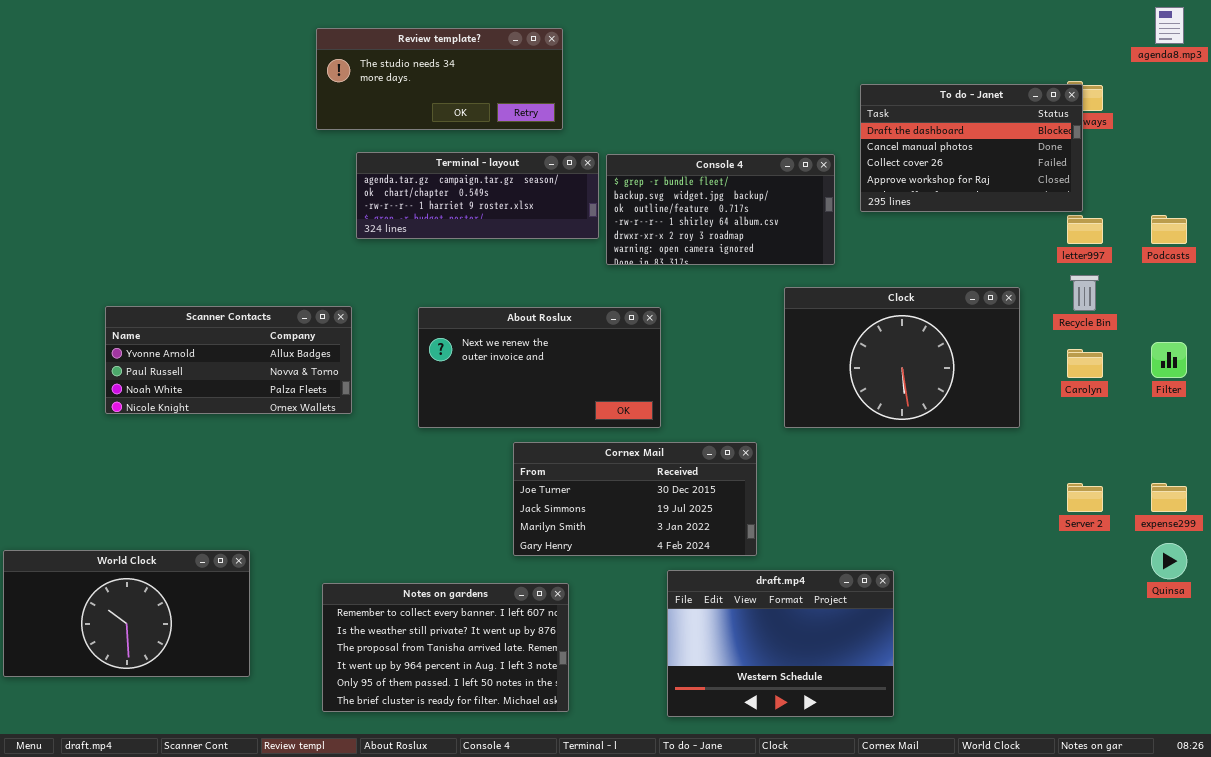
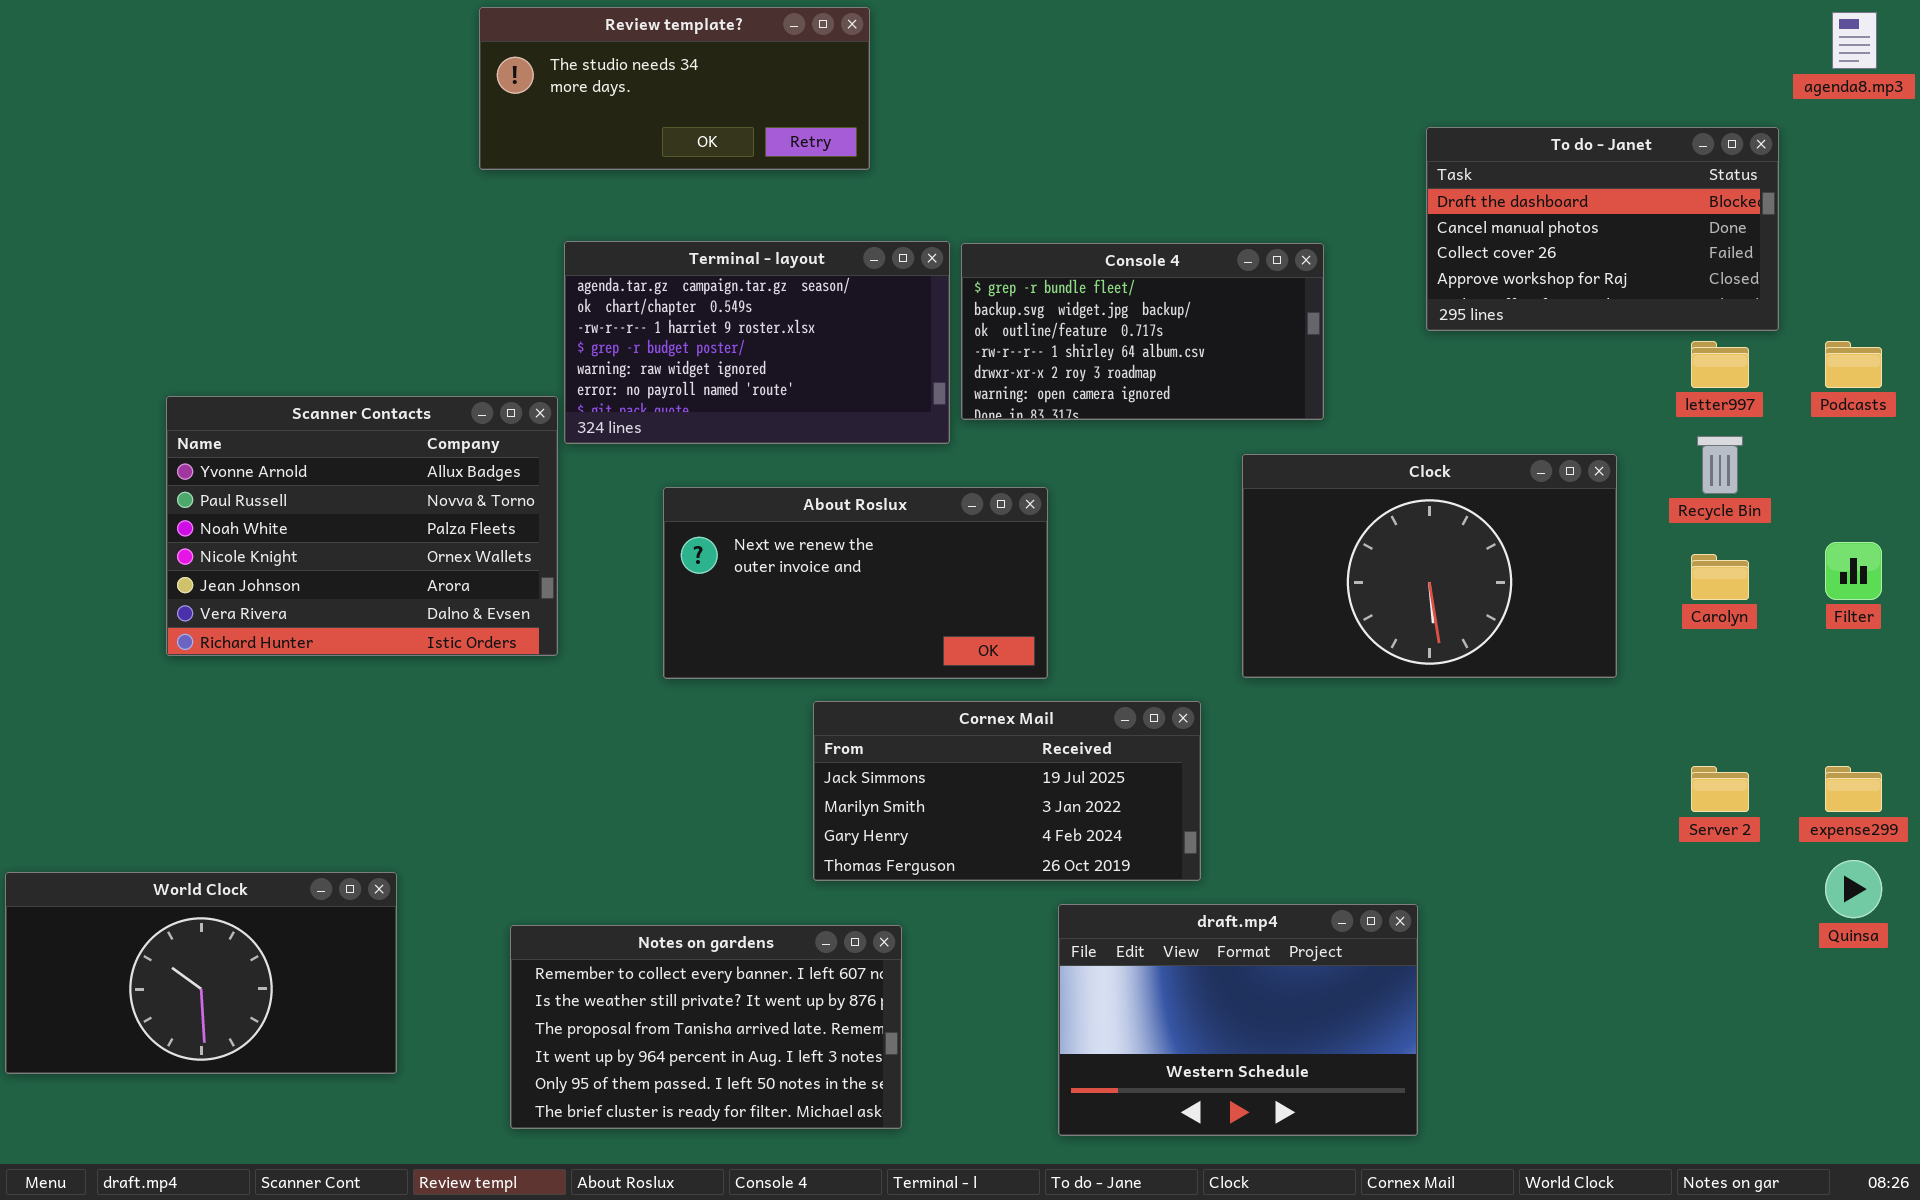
Review template?: [316,28,563,130] -> [479,7,870,170], moved
To do - Janet: [860,84,1083,212] -> [1426,127,1779,331], moved
Terminal - layout: [356,152,599,239] -> [564,241,950,444], resized
Scanner Contacts: [105,306,352,414] -> [166,396,558,656], resized
Cornex Mail: [513,442,757,556] -> [813,701,1201,881], scrolled down 1 row

